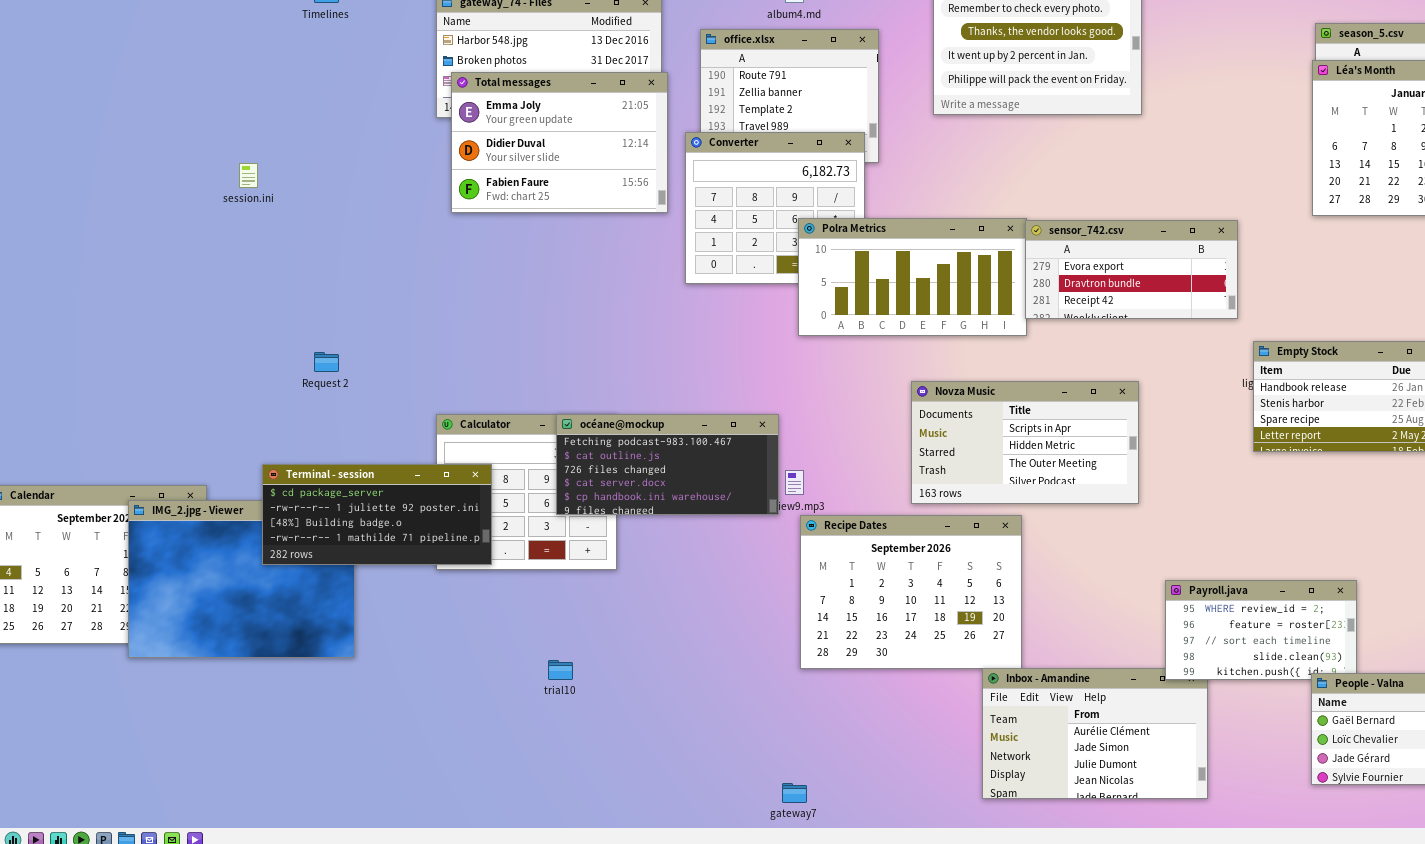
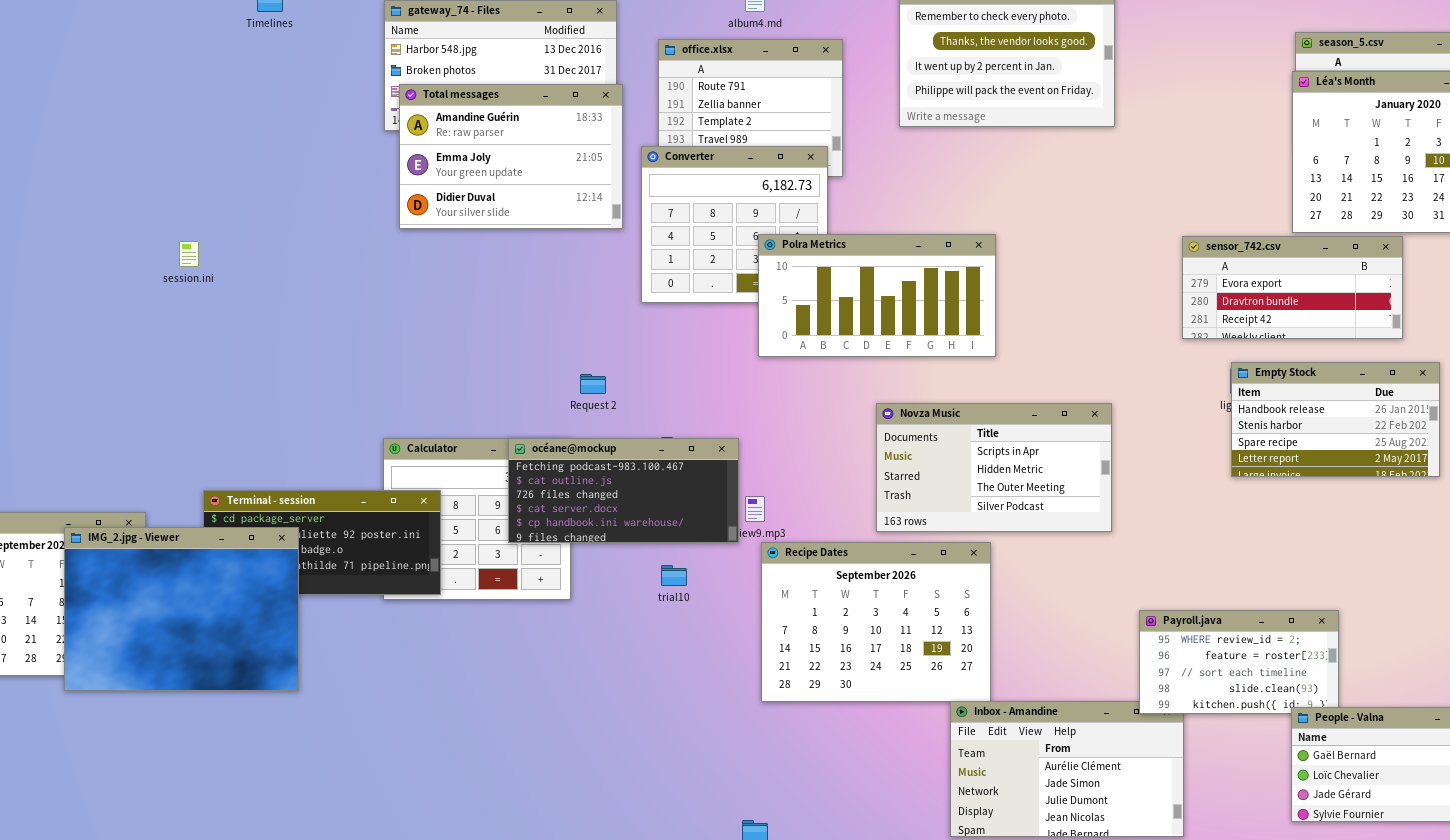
Total messages: [451,72,668,213] -> [399,84,623,229], scrolled up 1 row
session.ini: [239,163,258,188] -> [179,241,199,267], moved
sensor_742.csv: [1025,220,1238,319] -> [1182,236,1403,339], moved
Request 2: [314,352,339,372] -> [580,374,606,394], moved
IMG_2.jpg - Viewer: [128,500,355,658] -> [64,527,299,691], raised
trial10: [548,660,573,680] -> [661,565,687,586], moved

